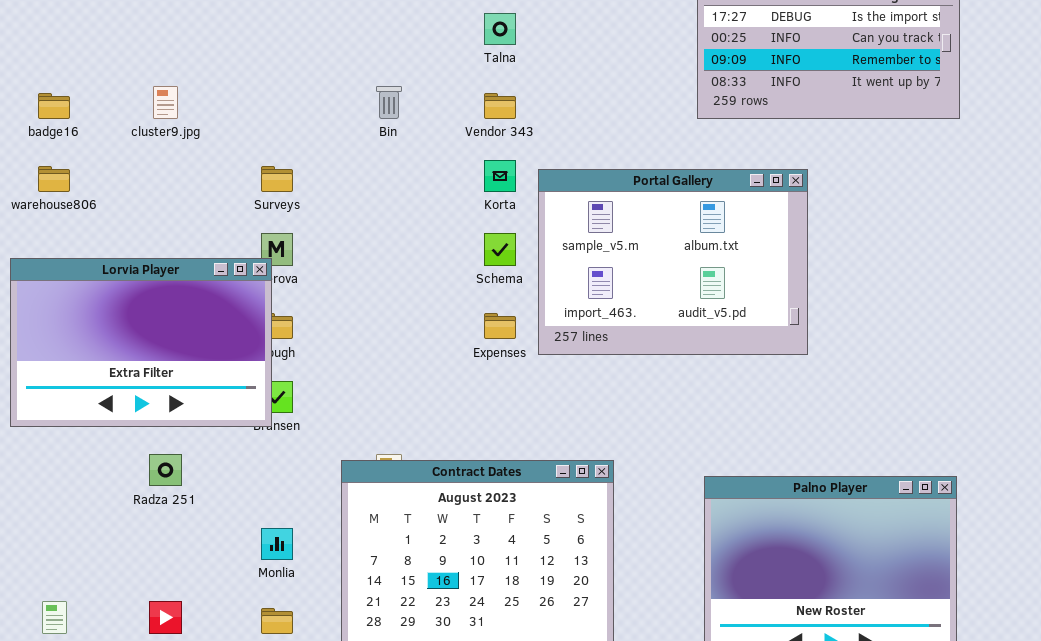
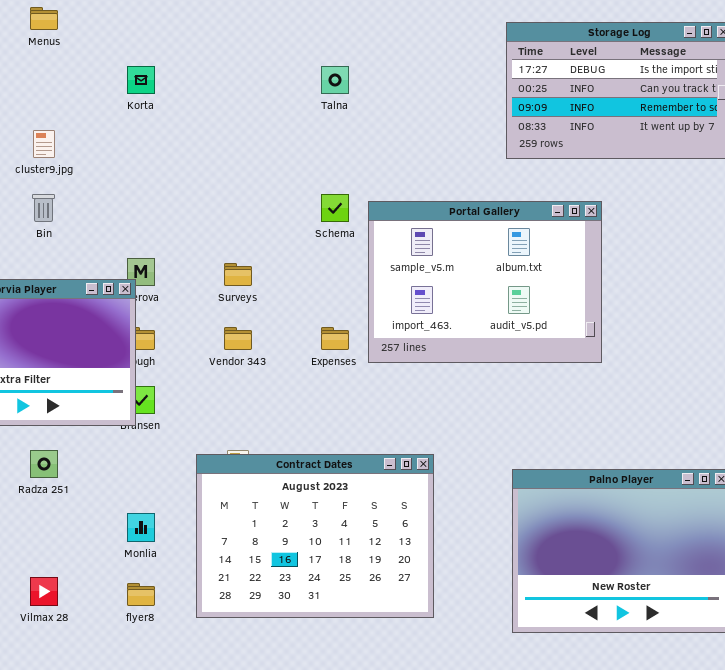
Bin: [376,86,402,119] -> [32,194,55,222], moved
Vendor 343: [484,93,516,119] -> [224,327,252,350], moved
Korta: [484,160,516,192] -> [127,66,155,94], moved
Surveys: [261,166,293,192] -> [224,263,252,286], moved
Schema: [484,233,516,266] -> [321,194,349,222], moved

